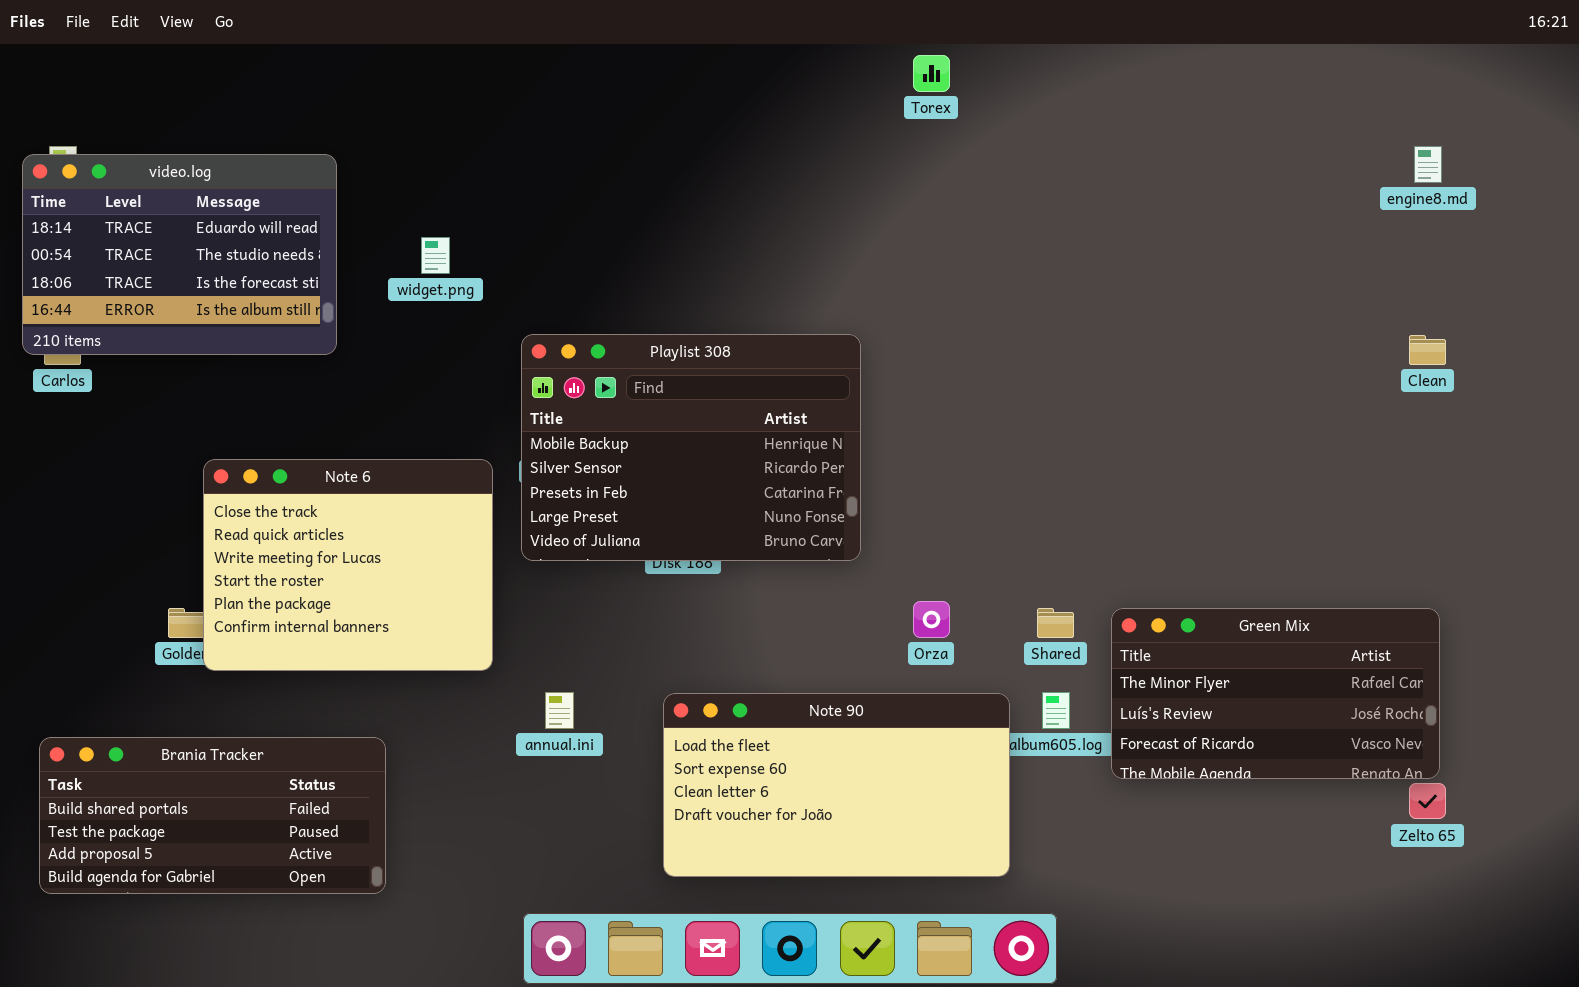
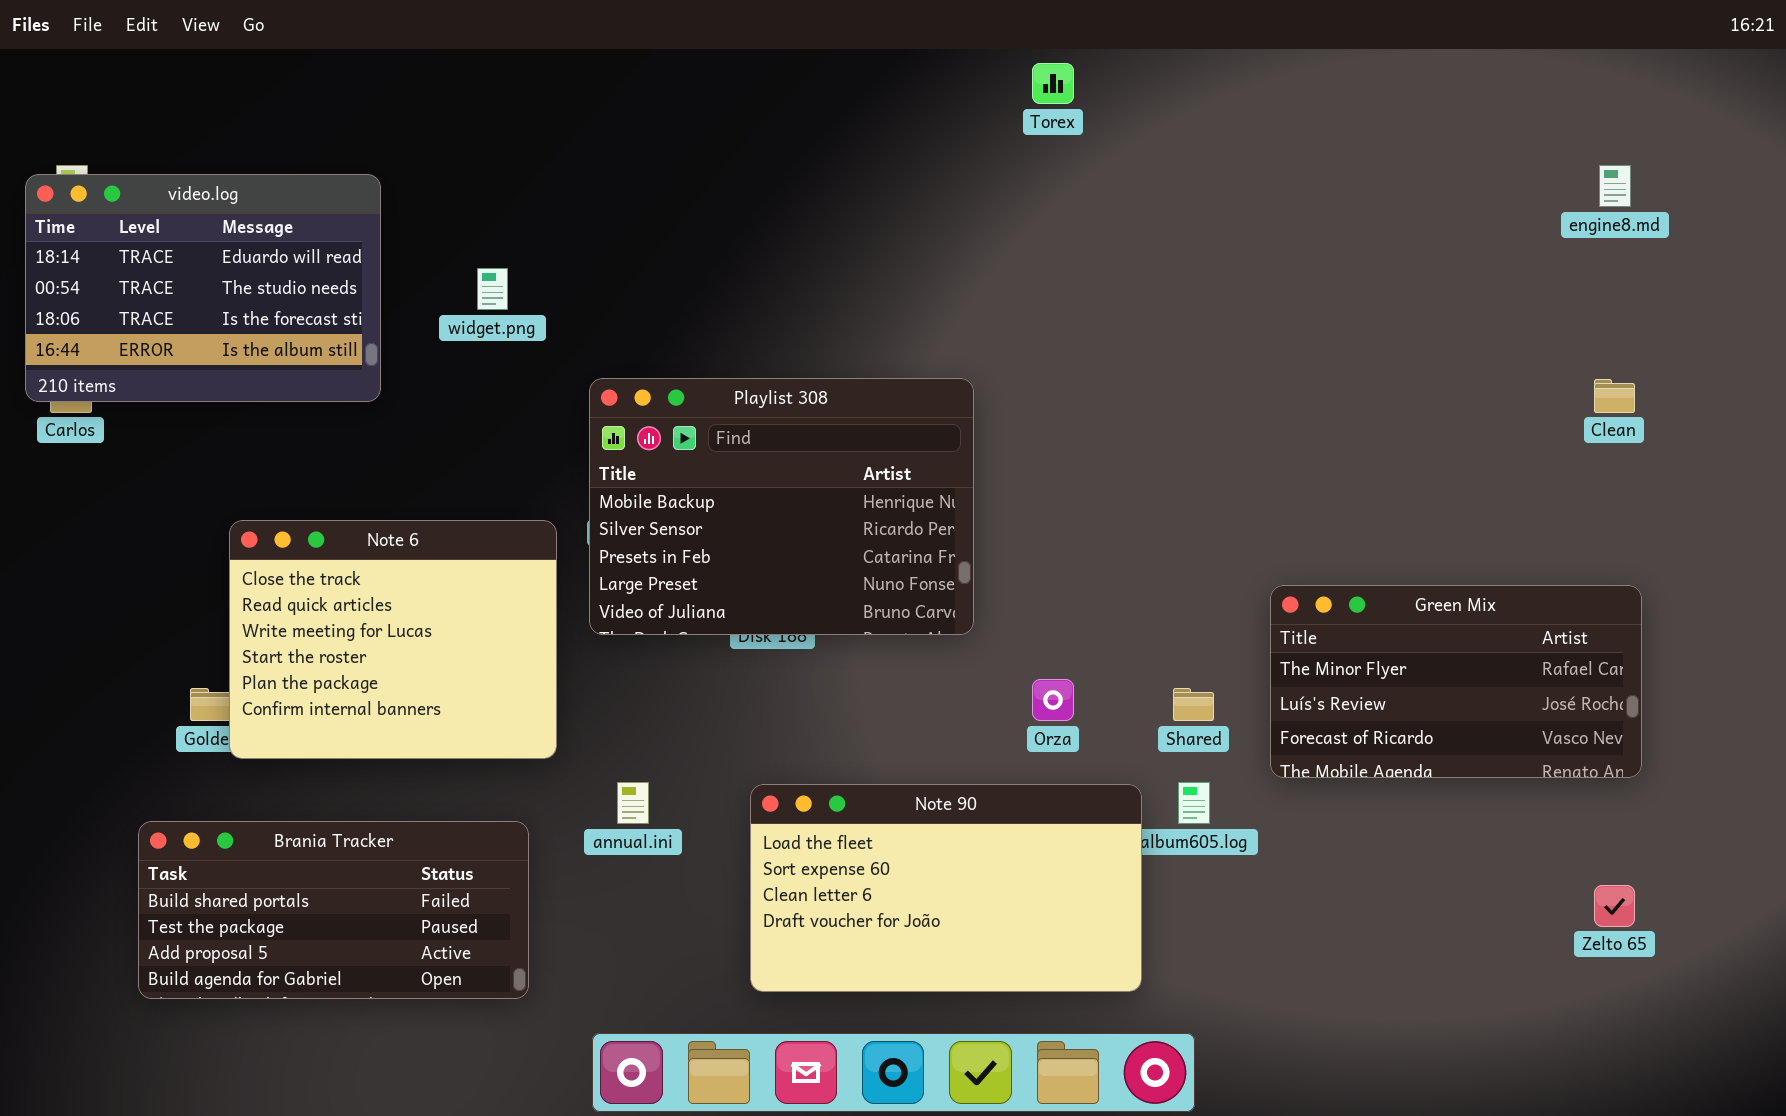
Green Mix: [1111,608,1440,779] -> [1270,585,1642,778], moved
Brania Tracker: [39,737,386,894] -> [138,821,529,999], moved

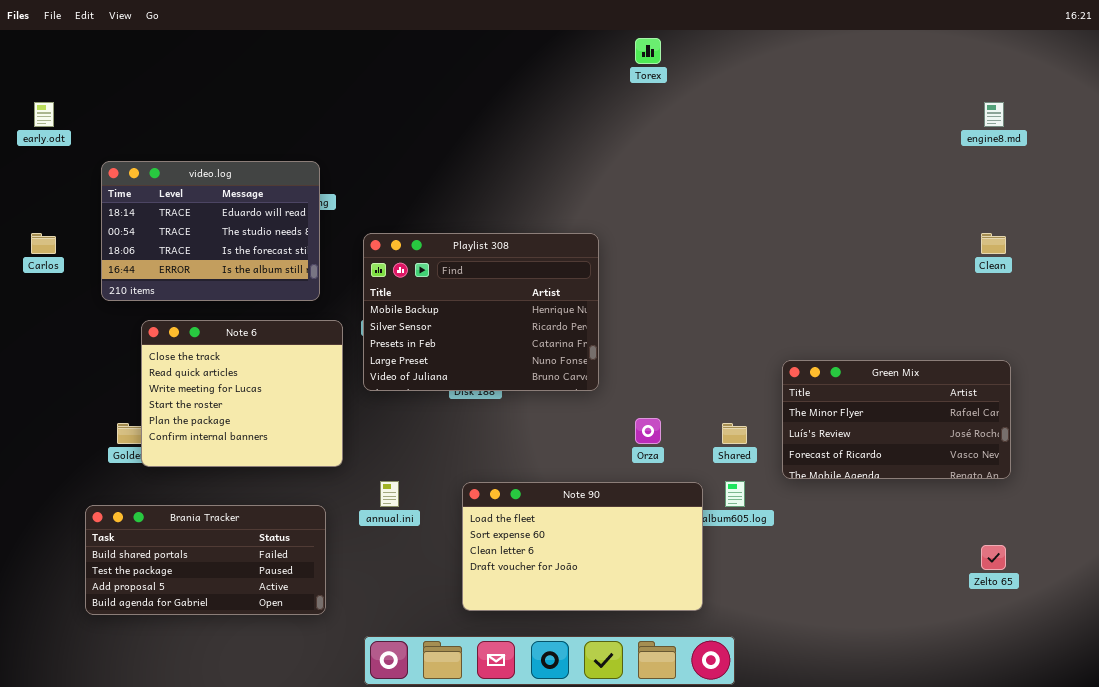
video.log: [25,174,381,402] -> [101,161,320,301], moved

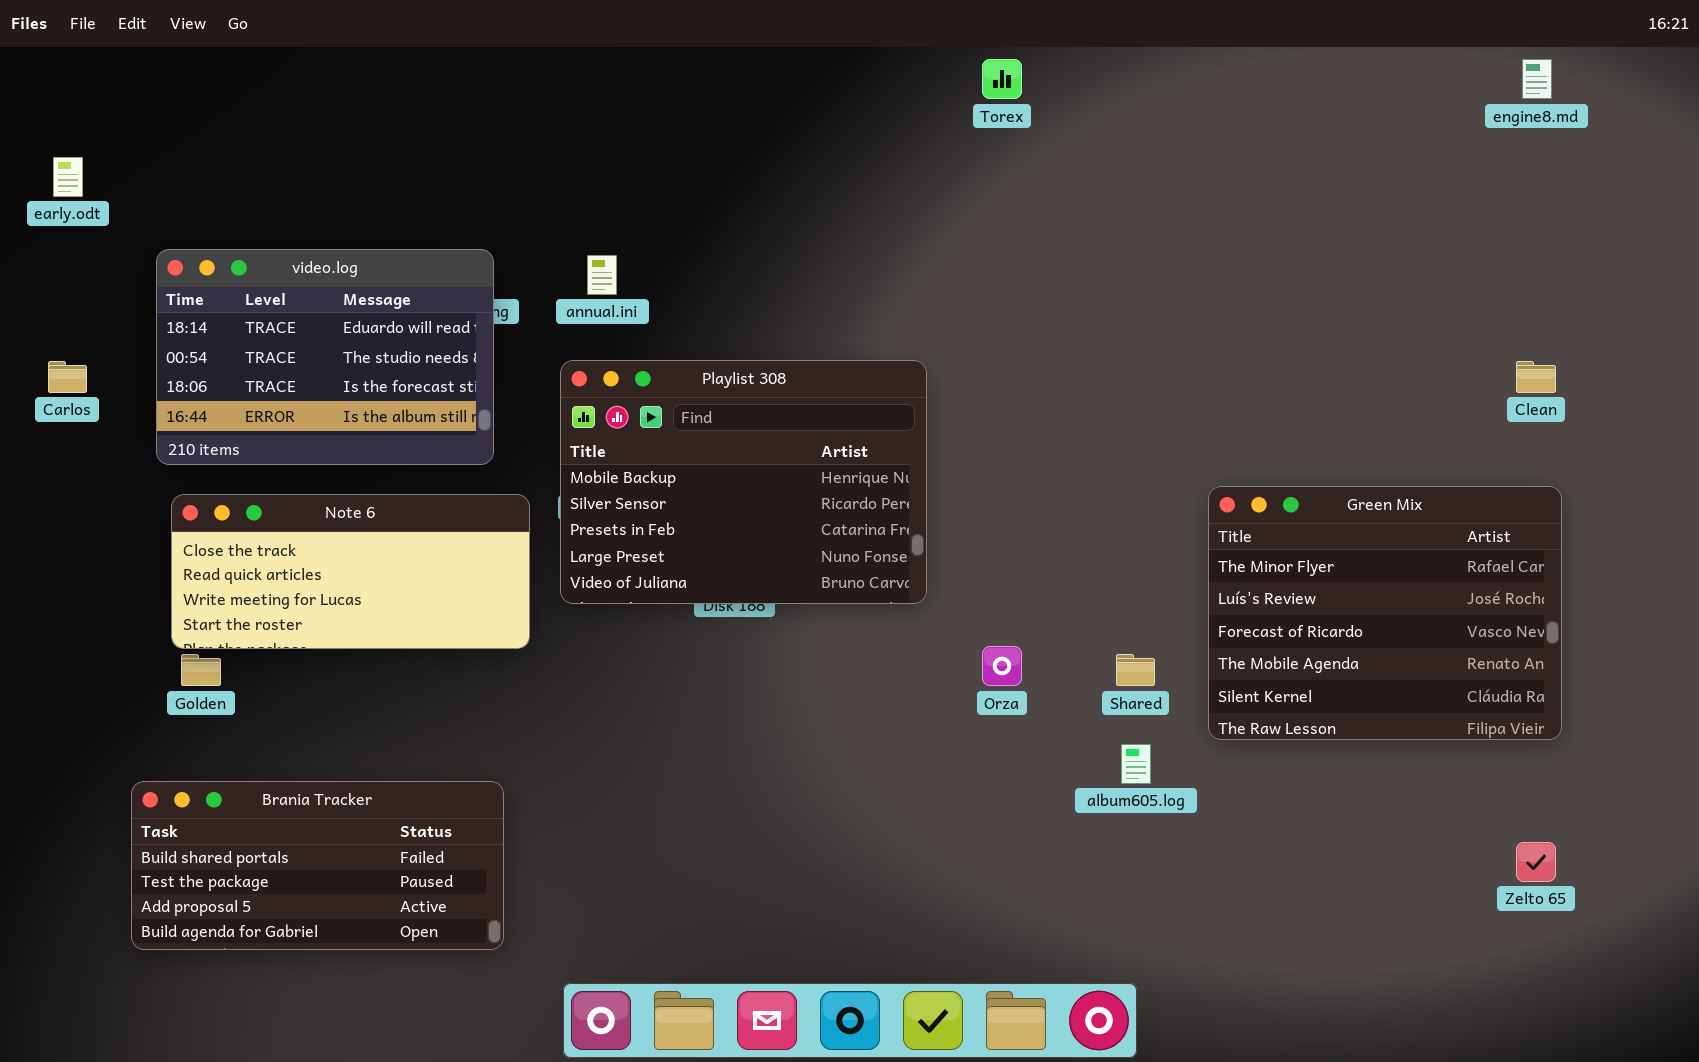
engine8.md: [984,102,1004,127] -> [1522,59,1552,99], moved
Note 6: [141,320,343,467] -> [171,494,530,649], resized
Green Mix: [782,360,1011,479] -> [1208,486,1562,740], resized
annual.ini: [380,481,399,507] -> [587,255,617,295], moved
Note 90: [462,482,703,611] -> none, closed

